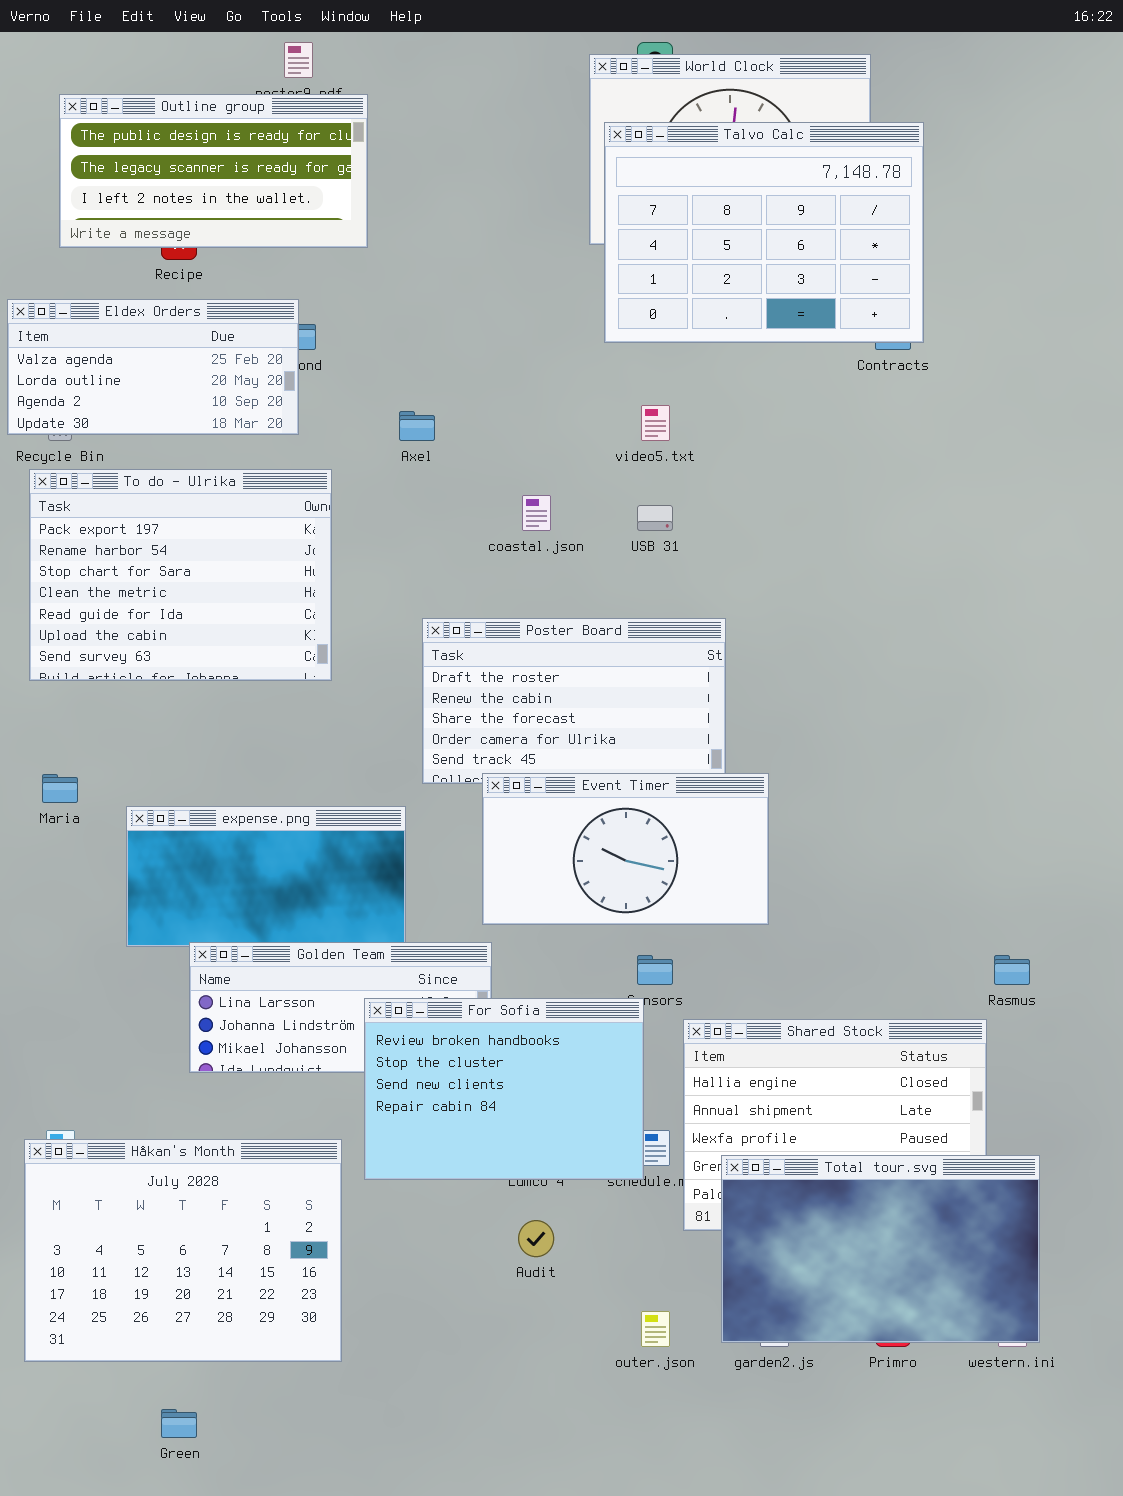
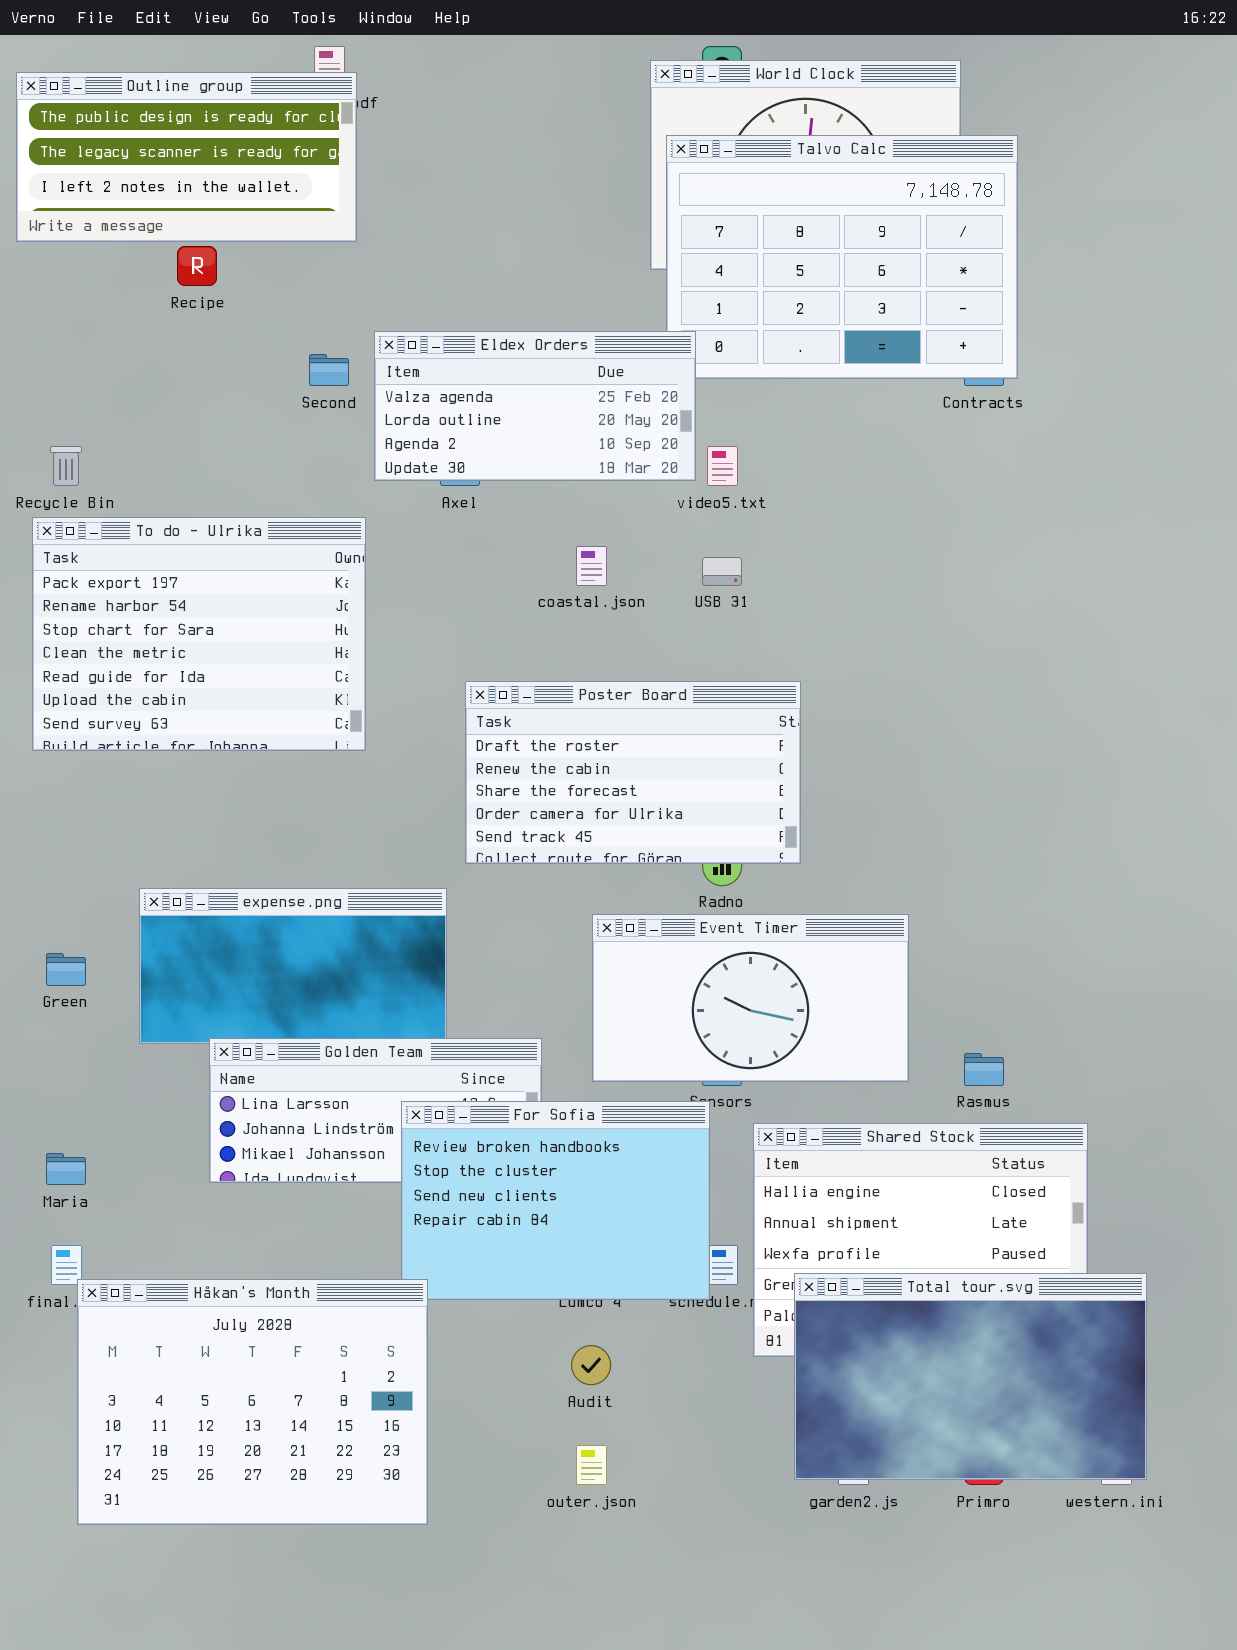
Outline group: [59,94,368,248] -> [16,72,357,242], moved
Eldex Orders: [7,299,299,435] -> [374,331,696,481], moved
Event Timer: [482,773,769,925] -> [592,914,909,1082], moved
Maria: [42,774,78,803] -> [46,1153,86,1185], moved
Rasmus: [994,955,1030,985] -> [964,1053,1004,1086], moved
Håkan's Month: [24,1139,342,1362] -> [77,1279,428,1525], moved
outer.json: [641,1311,670,1347] -> [576,1445,607,1485], moved
Green: [161,1409,197,1438] -> [46,953,86,986], moved

